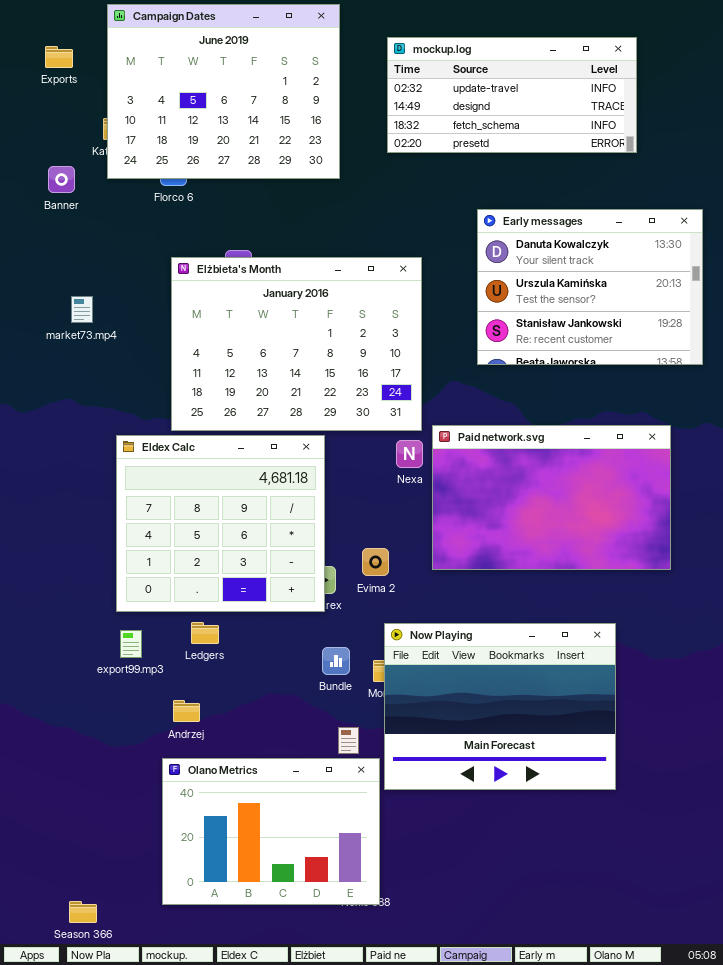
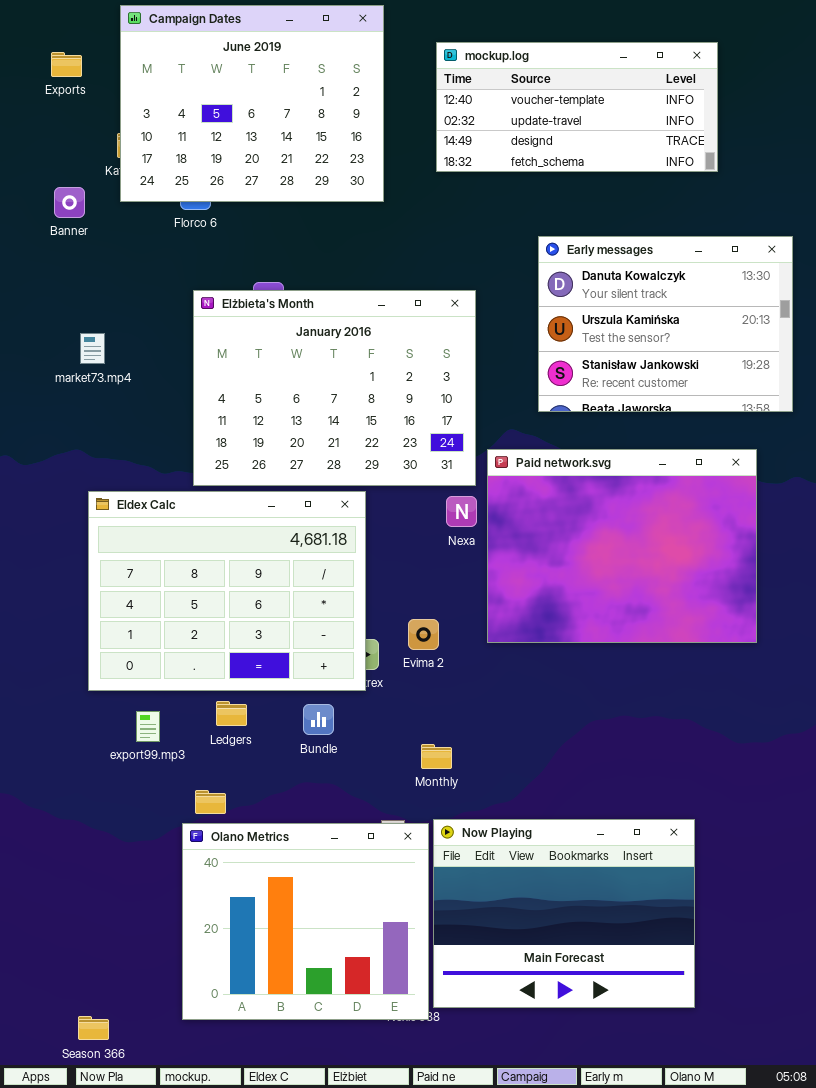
mockup.log: [387,37,637,153] -> [436,42,718,172], scrolled up 1 row
Paid network.svg: [432,425,671,570] -> [487,449,757,643], resized
Eldex Calc: [116,435,325,612] -> [88,491,366,691], resized
Now Playing: [384,623,616,790] -> [433,819,695,1008], moved
Bundle: [322,647,350,675] -> [303,704,334,735], moved
Olano Metrics: [162,758,380,905] -> [182,823,429,1020], resized

